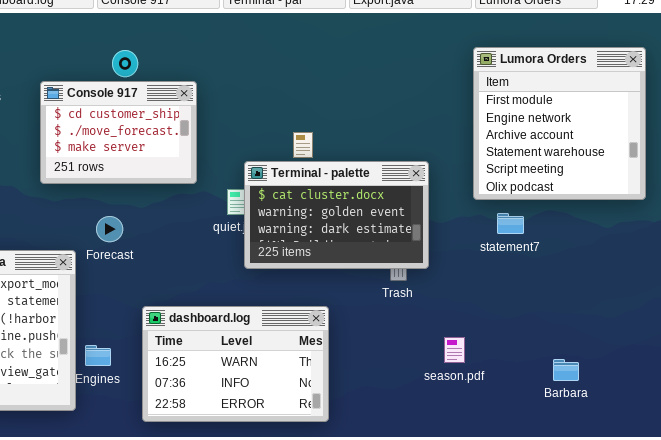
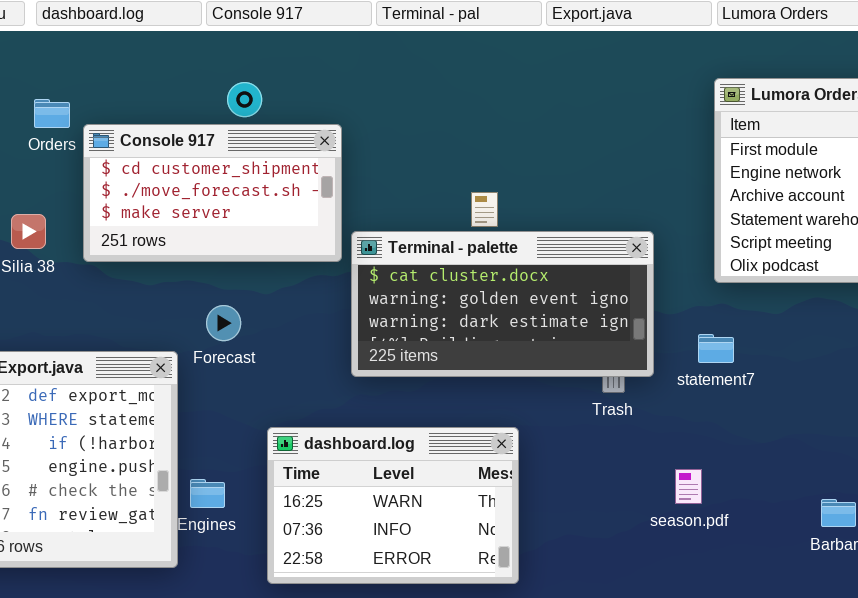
Console 917: [40,81,197,184] -> [83,124,342,262], resized
Terminal - palette: [244,161,429,269] -> [351,231,654,377], resized
statement7: [497,213,524,234] -> [698,334,734,363], moved

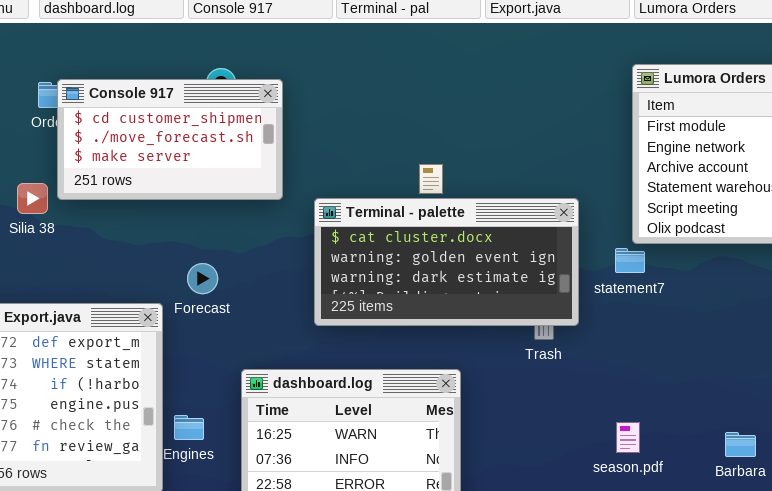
Console 917: [83,124,342,262] -> [57,79,283,200], moved
statement7: [698,334,734,363] -> [615,248,645,273], moved
season.pdf: [675,469,702,504] -> [616,422,640,453], moved

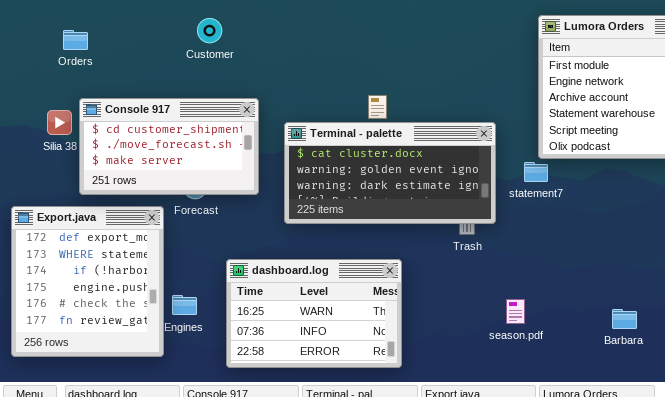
Console 917: [57,79,283,200] -> [79,98,259,195], moved
season.pdf: [616,422,640,453] -> [506,299,525,324], moved

